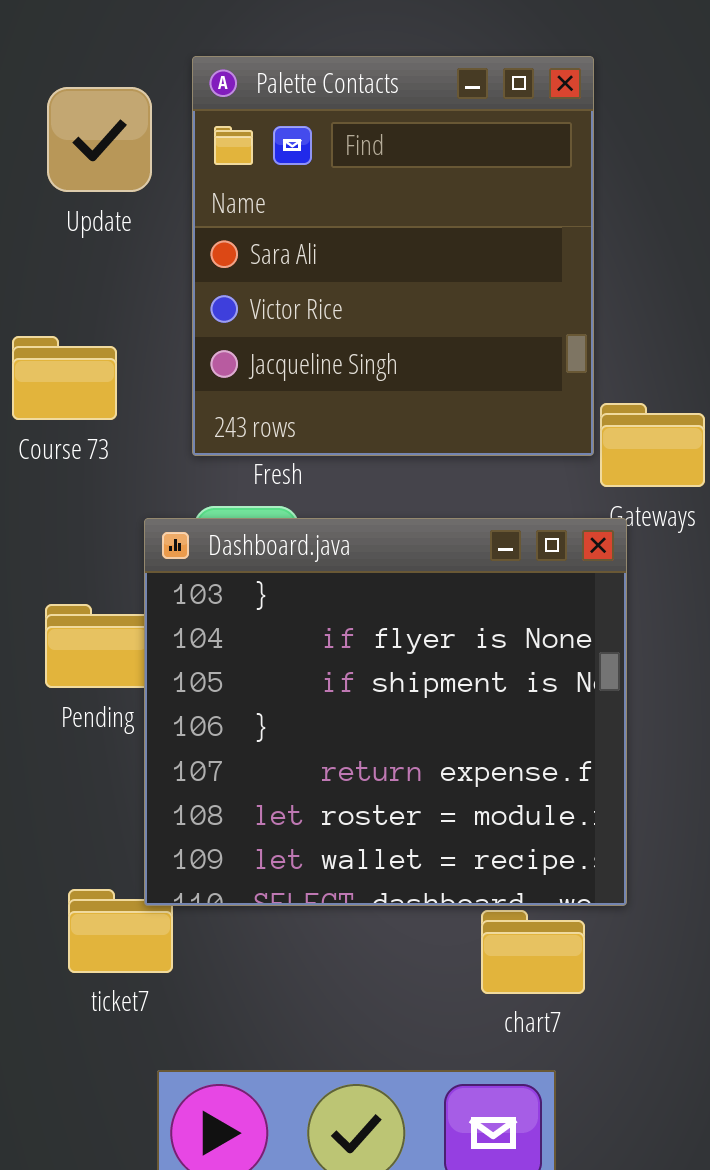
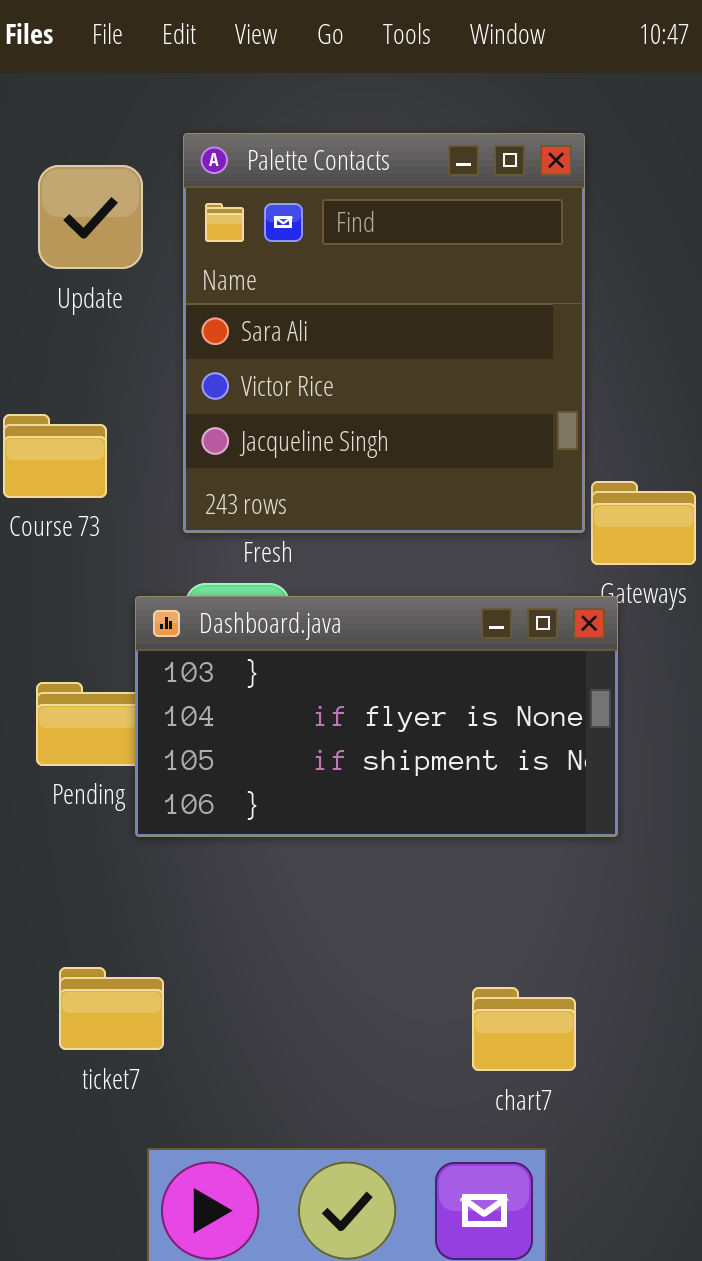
Dashboard.java: [144,518,627,906] -> [135,596,618,837], resized

